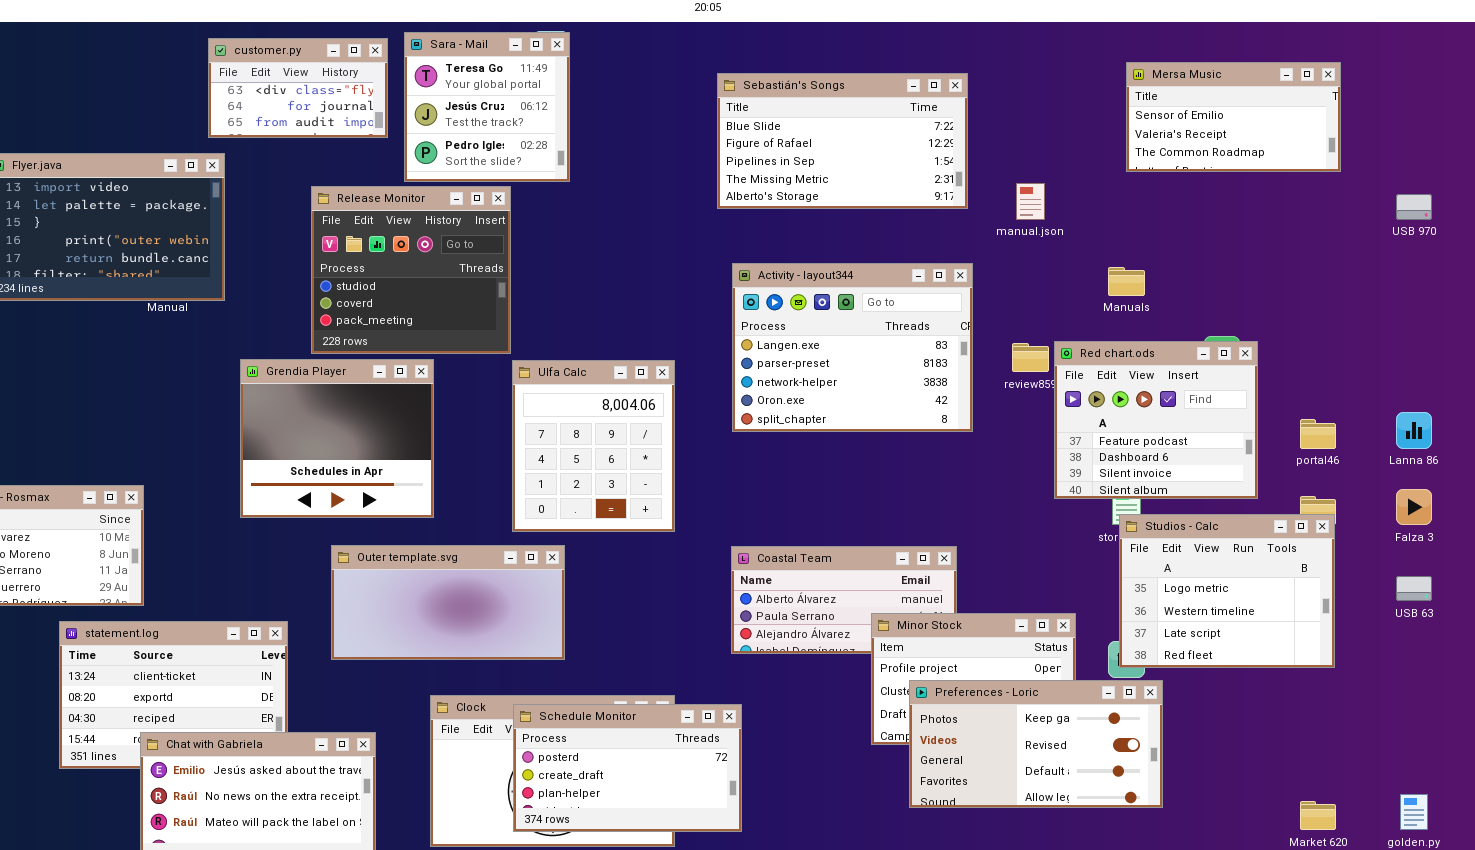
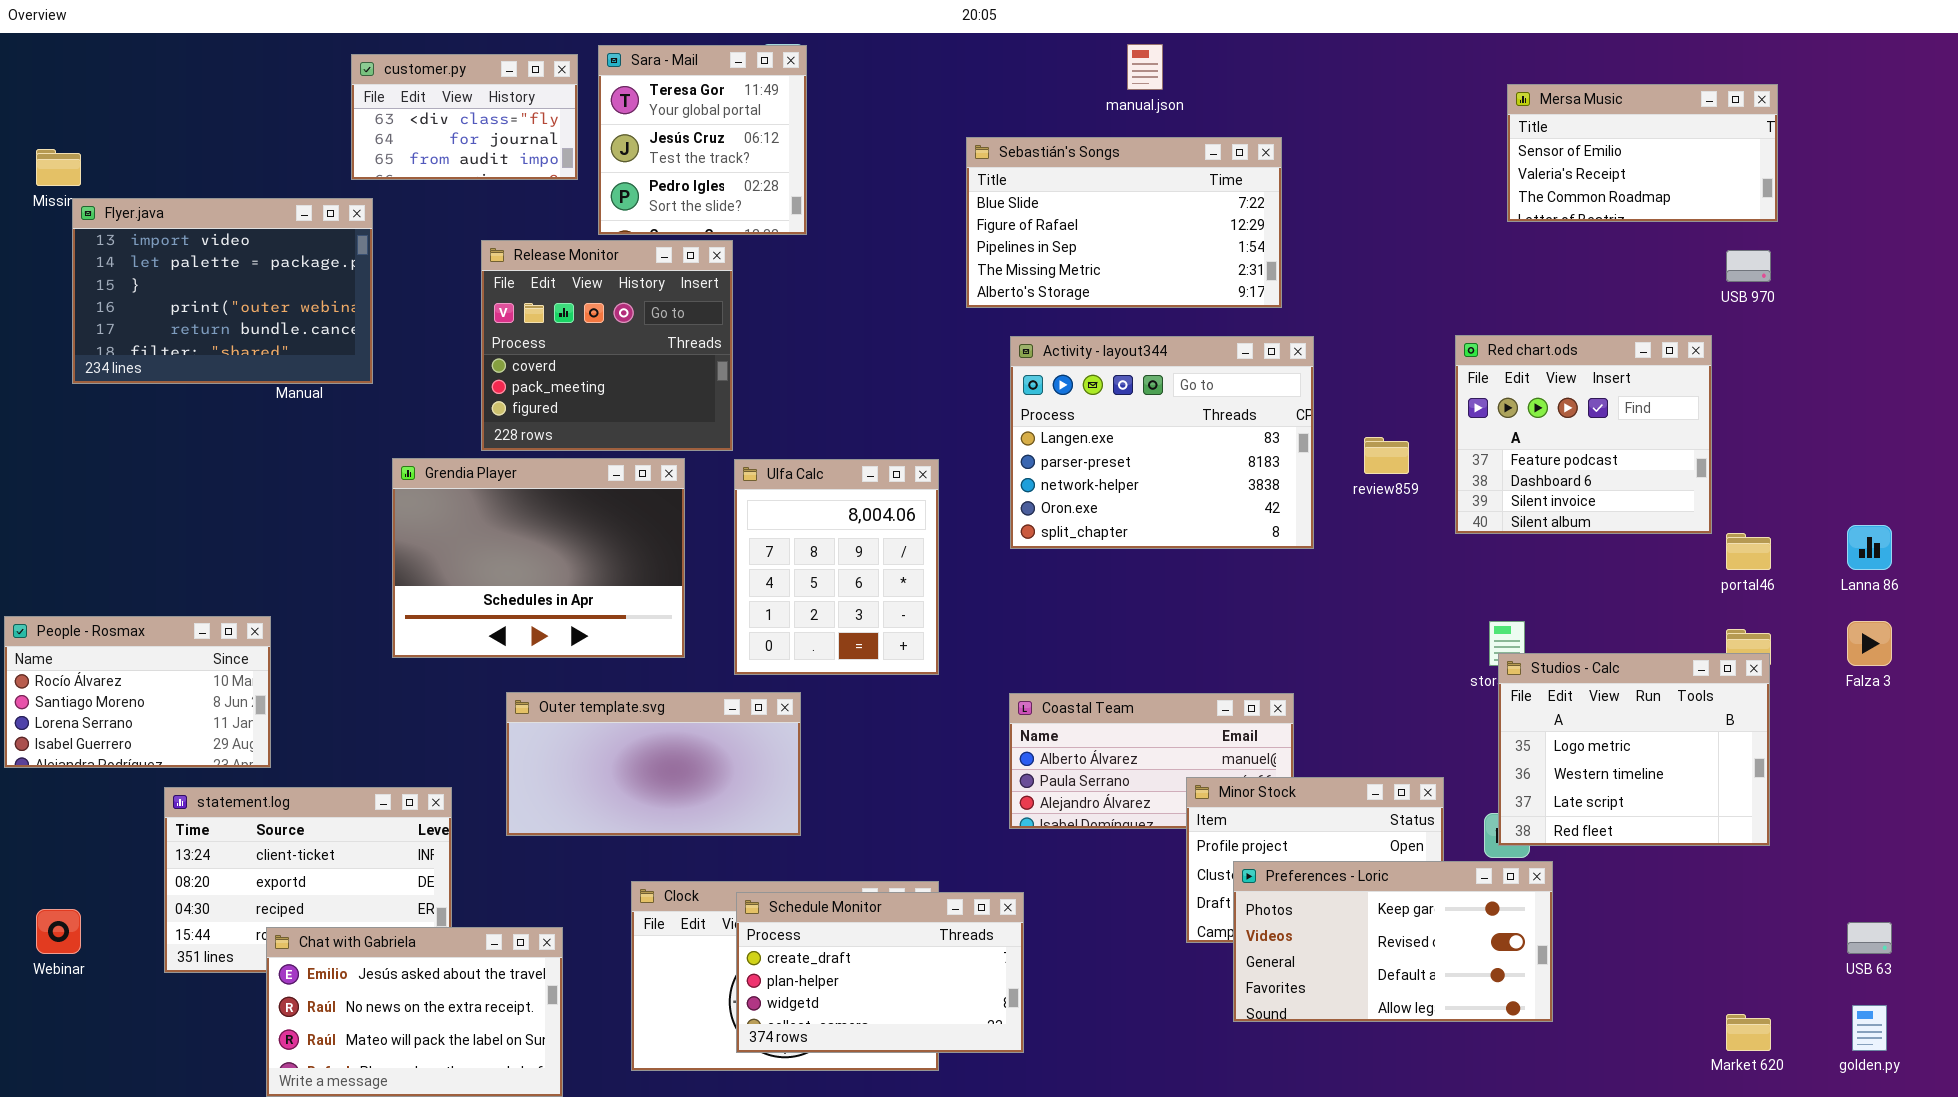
Sebastián's Songs: [717,73,968,209] -> [966,137,1282,308], moved
manual.json: [1016,183,1045,220] -> [1127,44,1163,90], moved
Release Monitor: [311,186,511,354] -> [481,240,733,451], scrolled down 1 row
USB 970: [1396,194,1432,220] -> [1726,250,1771,282], moved
Red chart.ods: [1054,341,1258,499] -> [1455,335,1712,534], moved
Grendia Player: [240,359,434,518] -> [392,458,685,658], resized
USB 63: [1396,576,1432,601] -> [1847,922,1892,954], moved
Schedule Monitor: [513,704,742,832] -> [736,892,1024,1053], scrolled down 1 row

